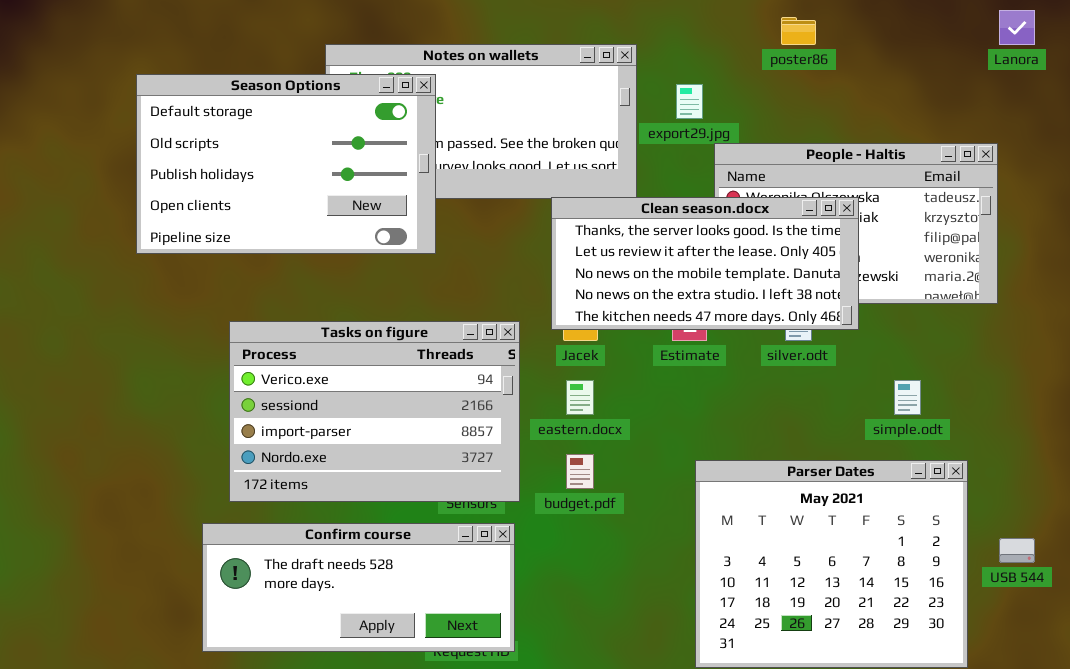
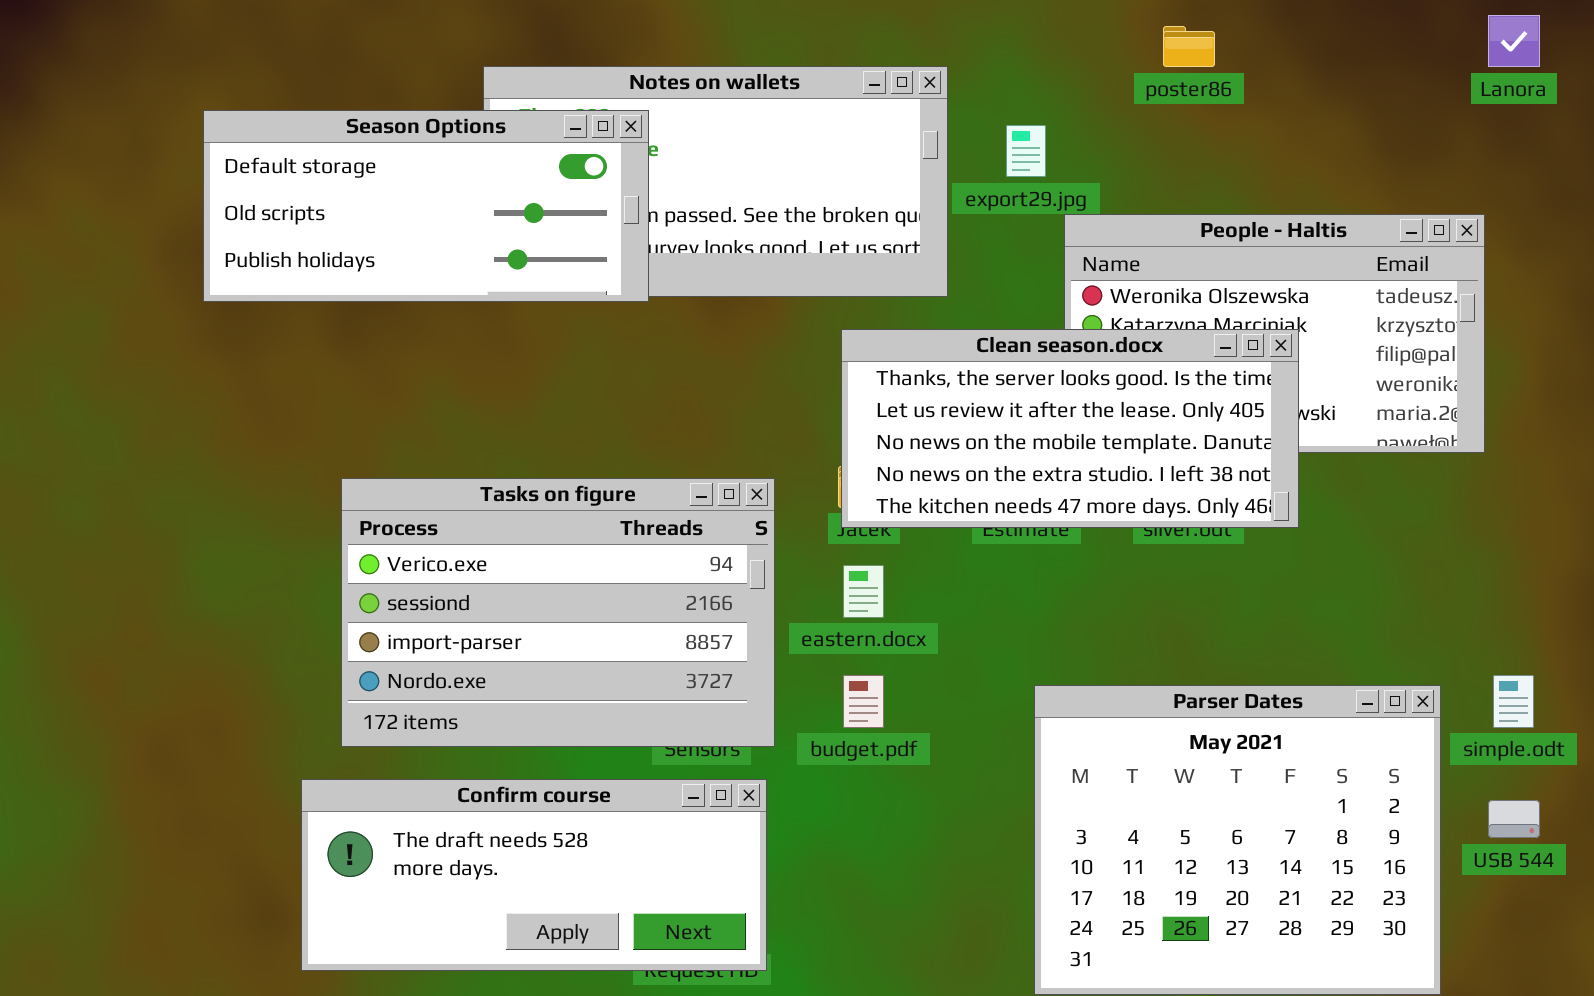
Season Options: [136,74,436,254] -> [203,110,649,302], resized
Clean season.docx: [551,197,859,330] -> [841,329,1299,528], moved
simple.odt: [894,380,921,415] -> [1493,675,1534,728], moved

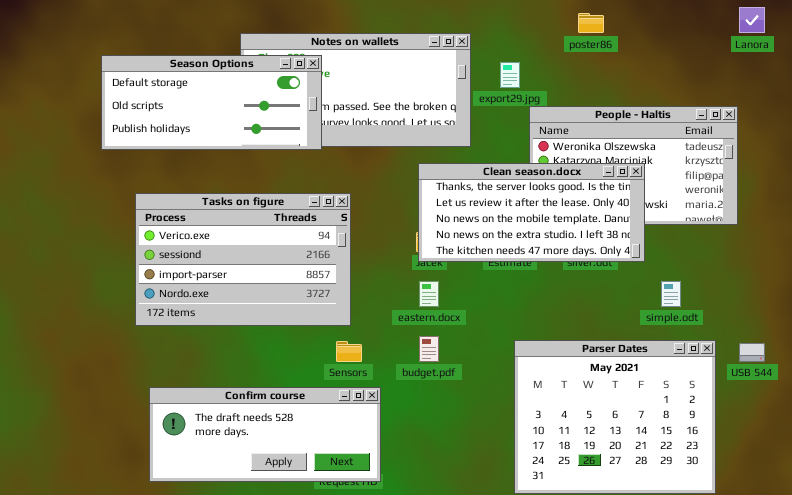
Tasks on figure: [341,478,775,747] -> [135,193,351,326], moved
simple.odt: [1493,675,1534,728] -> [661,281,681,307], moved
USB 544: [1488,800,1540,838] -> [739,343,765,362], moved

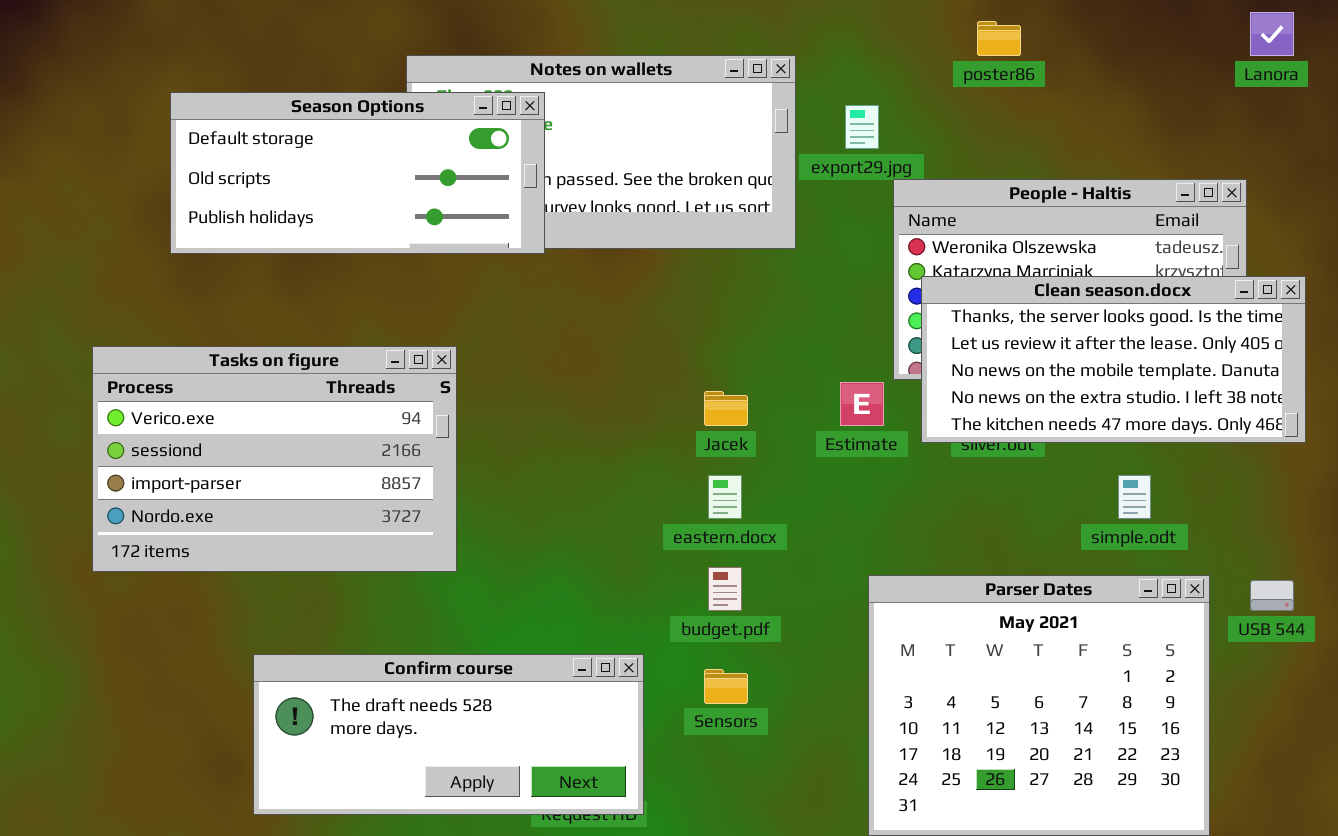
Clean season.docx: [418,163,645,262] -> [921,276,1306,443], moved
Tasks on figure: [135,193,351,326] -> [92,346,457,572], moved
Sensors: [336,341,362,362] -> [704,669,748,704], moved

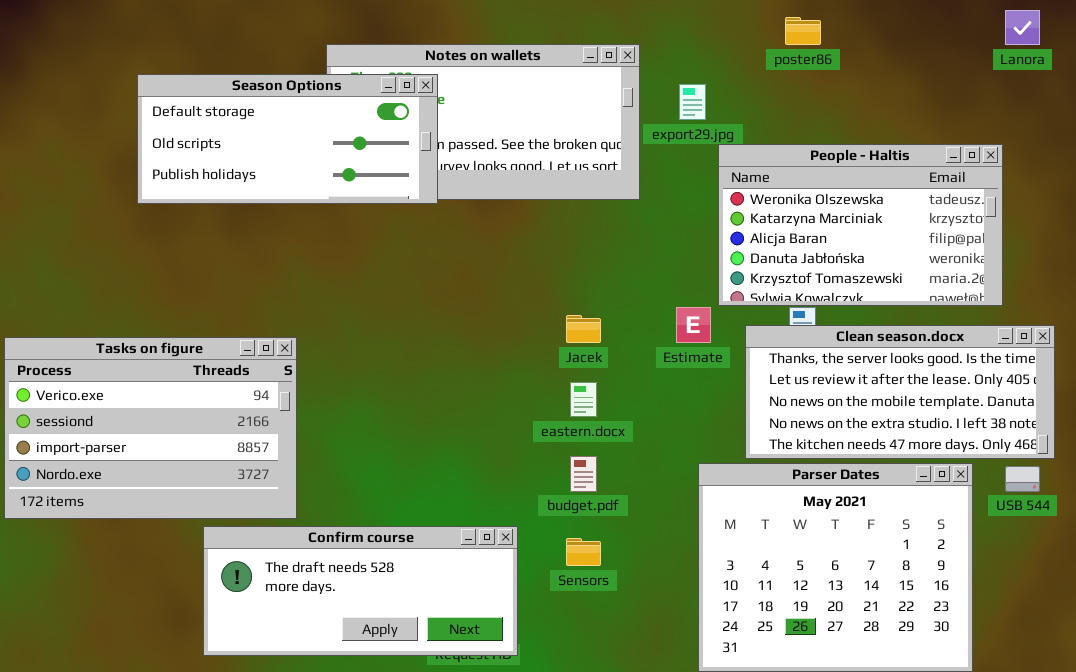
Clean season.docx: [921,276,1306,443] -> [745,325,1055,459], moved
Tasks on figure: [92,346,457,572] -> [4,337,297,519], moved

